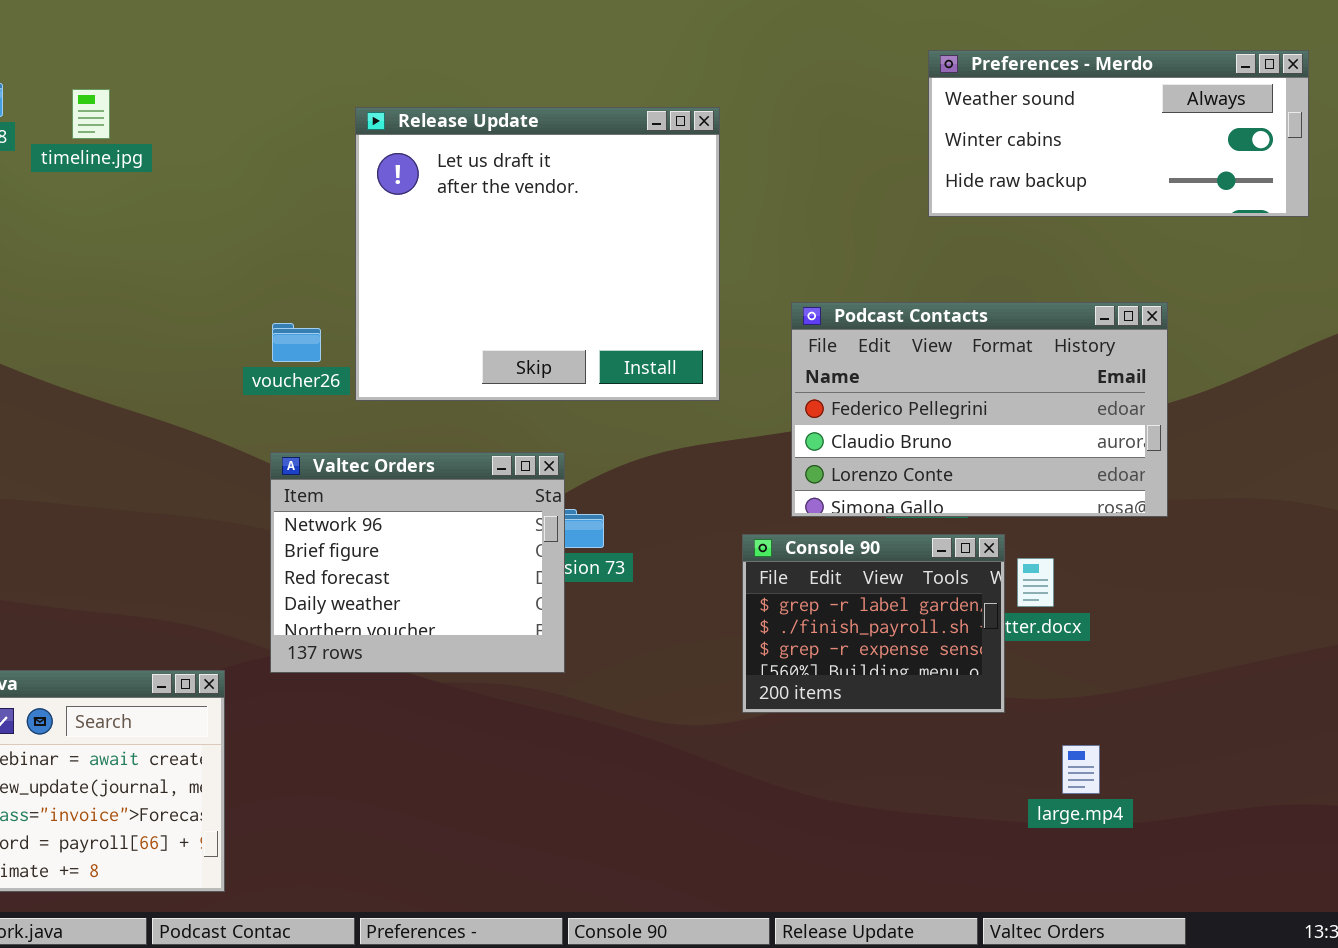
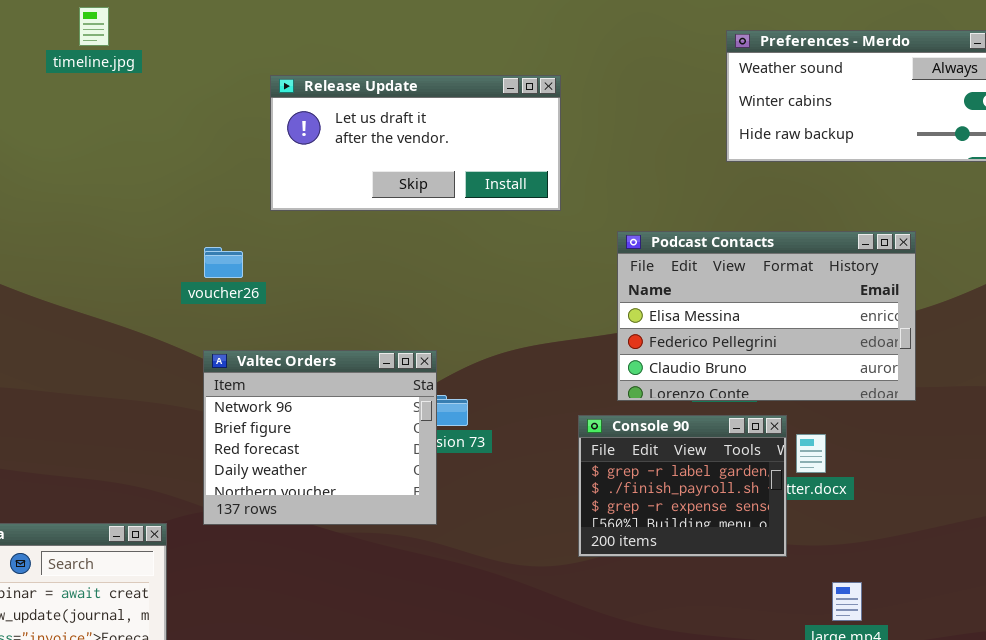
timeline.jpg: [72,89,110,139] -> [79,7,109,46], moved
Release Update: [355,107,720,401] -> [270,75,561,211], resized
Podcast Contacts: [791,302,1168,517] -> [617,231,916,401], scrolled up 1 row

